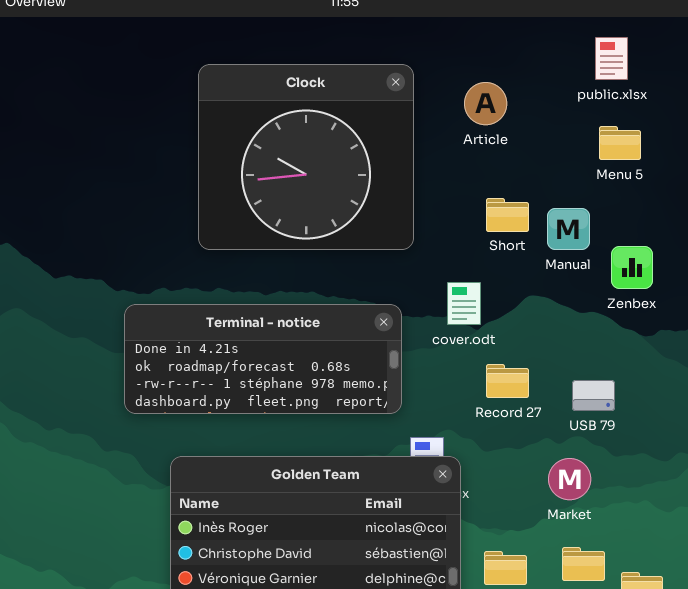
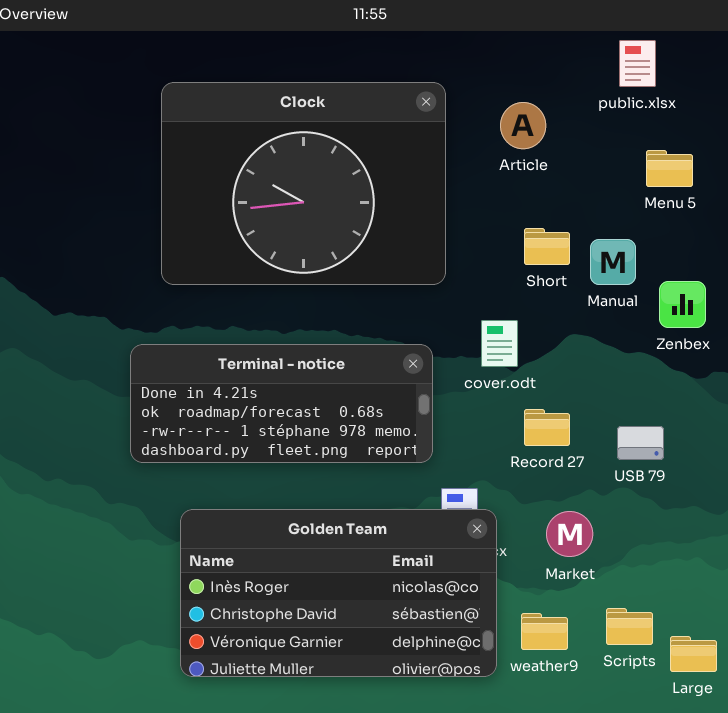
public.xlsx: [595,37,628,80] -> [619,40,656,87], moved
Clock: [198,64,414,250] -> [161,82,446,285], resized
Market: [548,458,591,500] -> [546,511,593,557], moved

